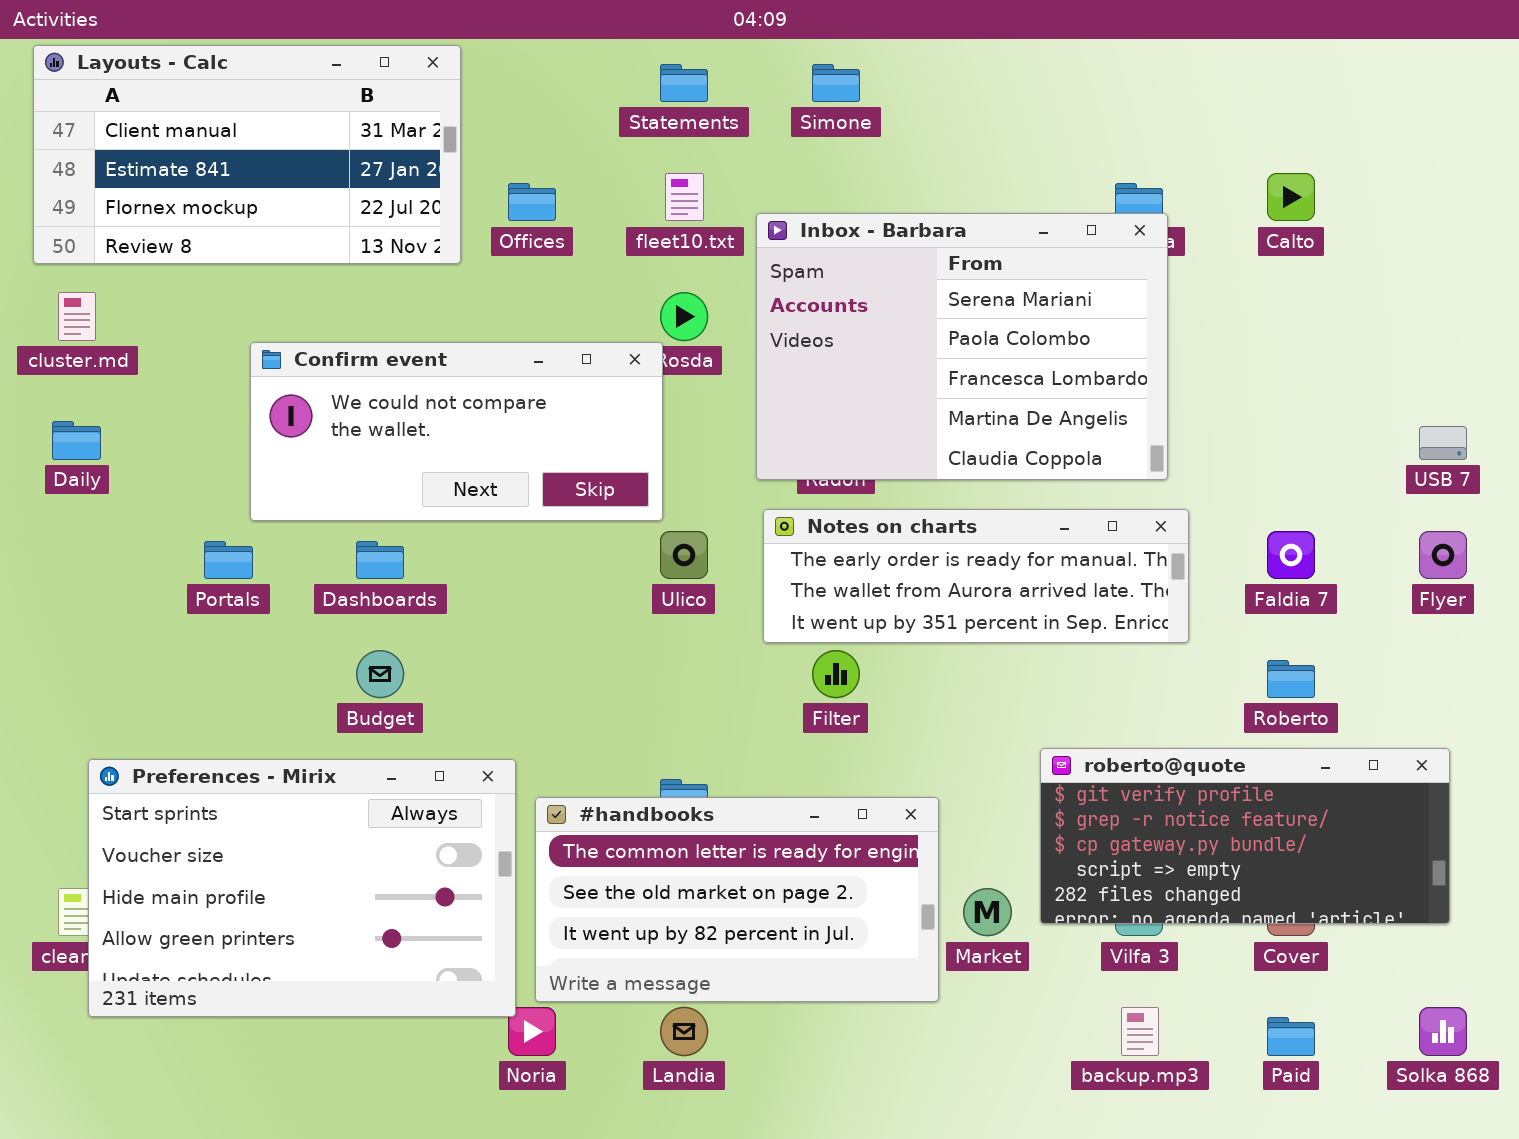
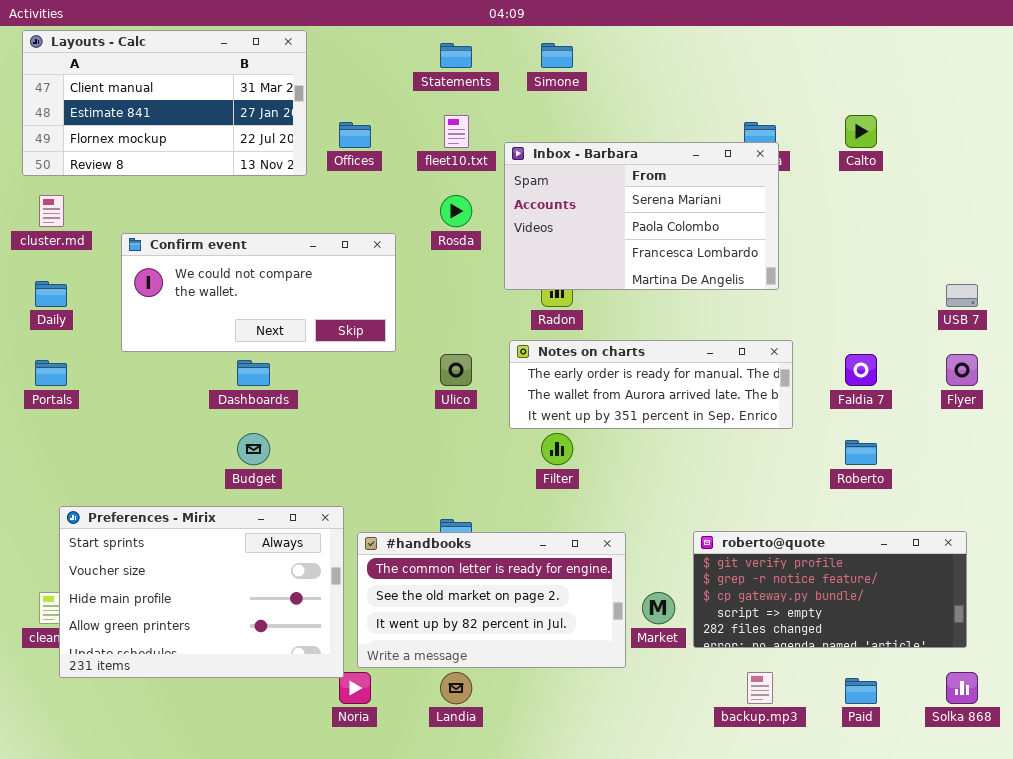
Inbox - Barbara: [756,213,1168,480] -> [504,142,779,290], resized
Confirm event: [250,342,663,521] -> [121,233,396,352], moved
Portals: [204,541,253,579] -> [35,360,67,386], moved
roberto@quote: [1040,748,1450,924] -> [693,531,967,648], moved

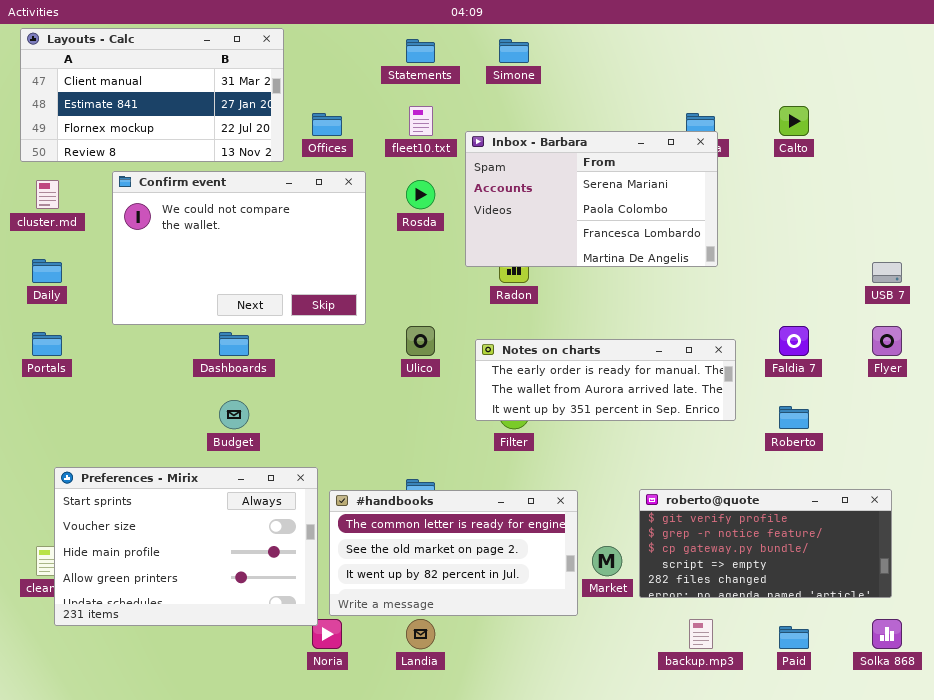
Confirm event: [121,233,396,352] -> [112,171,366,325], resized
Notes on charts: [509,340,793,429] -> [475,339,736,421], moved

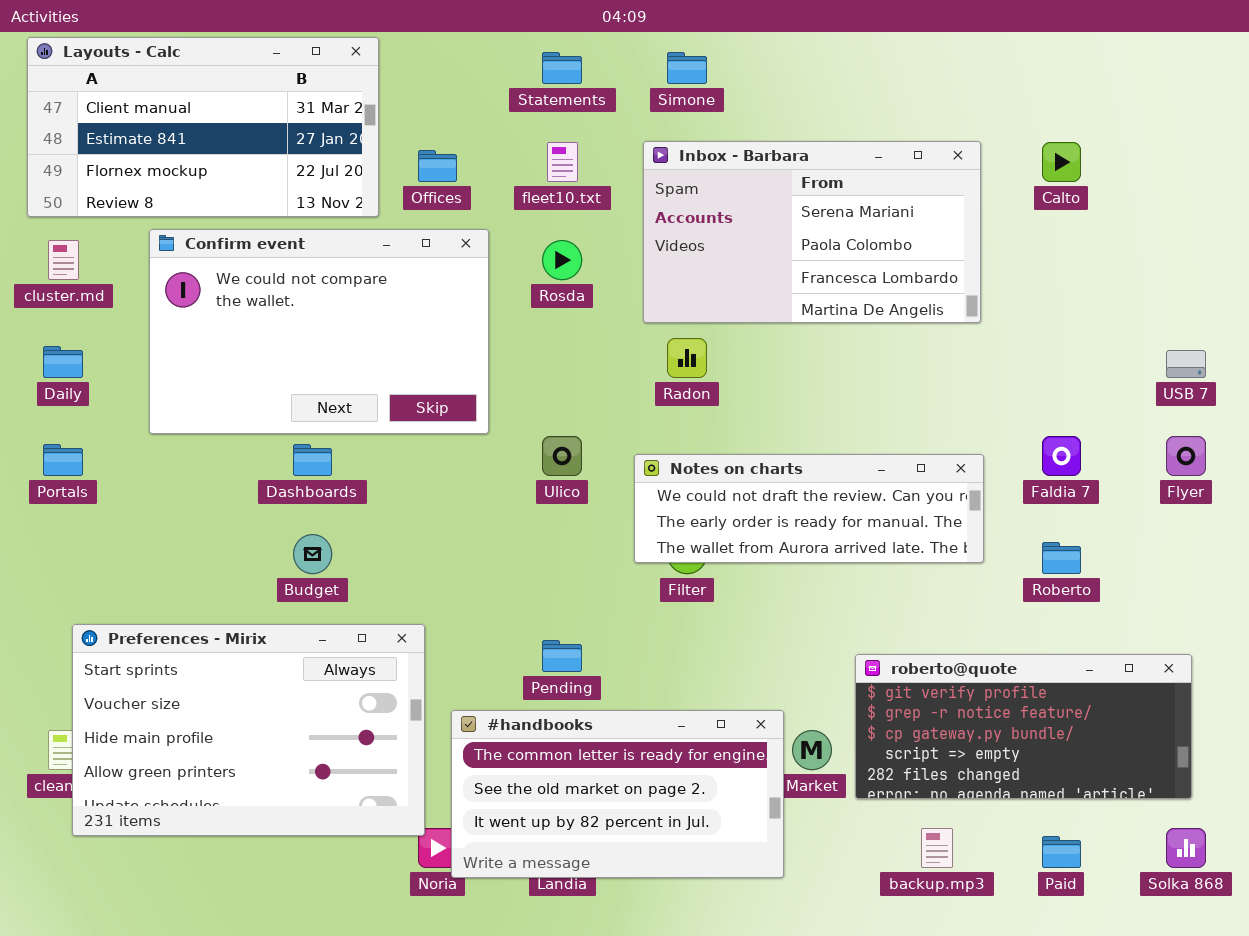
Inbox - Barbara: [465,131,718,267] -> [643,141,981,323], moved
Notes on charts: [475,339,736,421] -> [634,454,984,563], scrolled up 1 row
#handbooks: [329,490,578,616] -> [451,710,784,878], moved

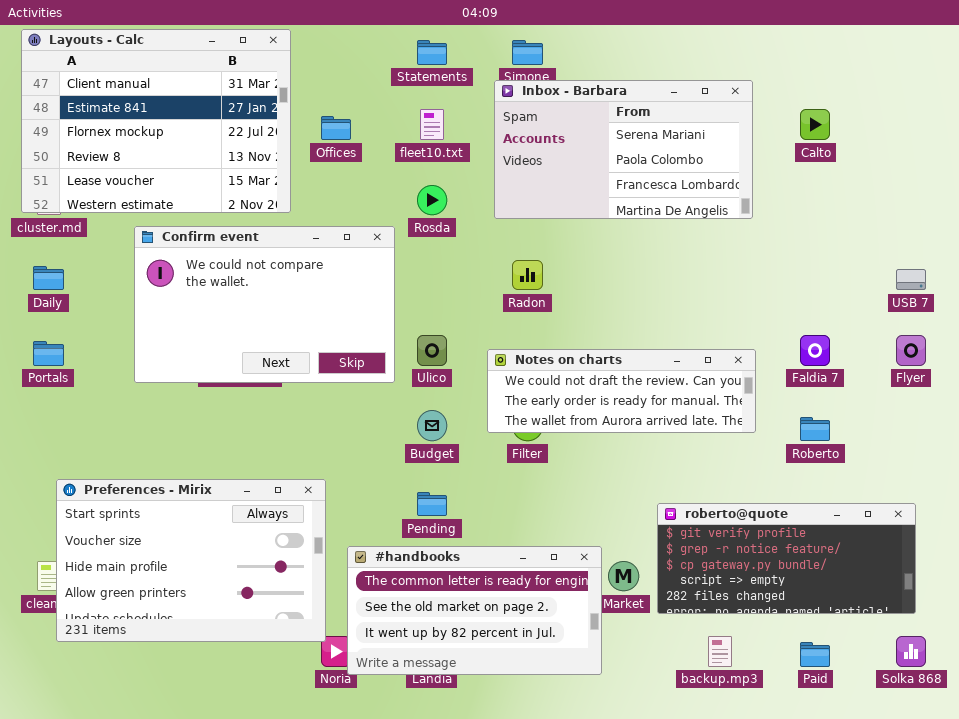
Layouts - Calc: [27,37,379,217] -> [21,29,291,213], resized
Inbox - Barbara: [643,141,981,323] -> [494,80,753,219], moved
Confirm event: [149,229,489,434] -> [134,226,395,383], moved
Budget: [293,534,332,574] -> [417,410,447,441], moved

